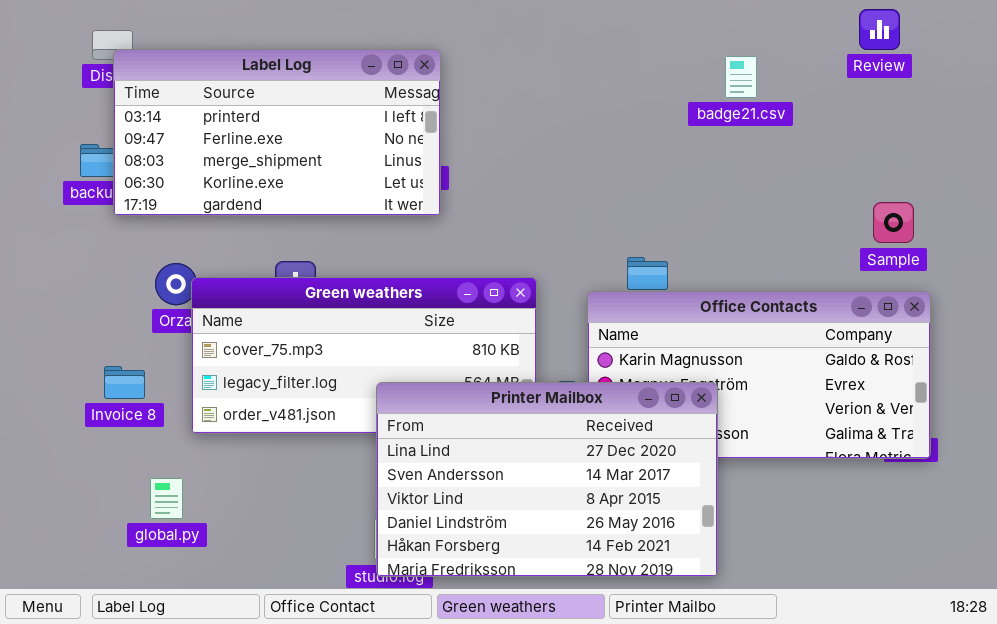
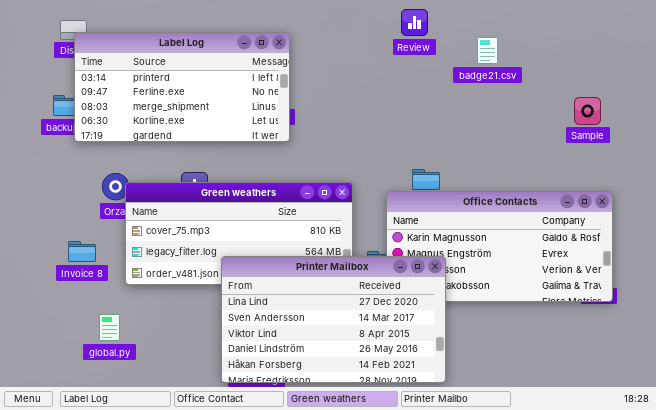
Review: [859,9,900,50] -> [401,9,428,36], moved
Sample: [873,202,914,243] -> [574,97,601,125], moved
Printer Mailbox: [376,382,718,577] -> [221,256,446,383], moved

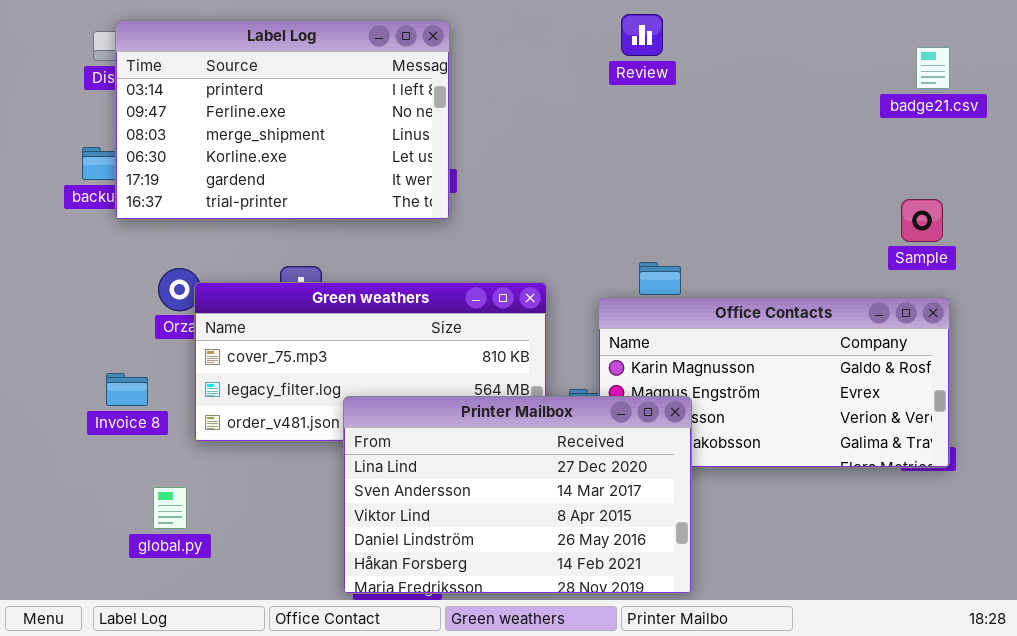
Label Log: [74,32,290,142] -> [115,20,450,220], resized
badge21.csv: [477,37,498,64] -> [916,47,950,89], moved
Sample: [574,97,601,125] -> [901,199,943,242], moved

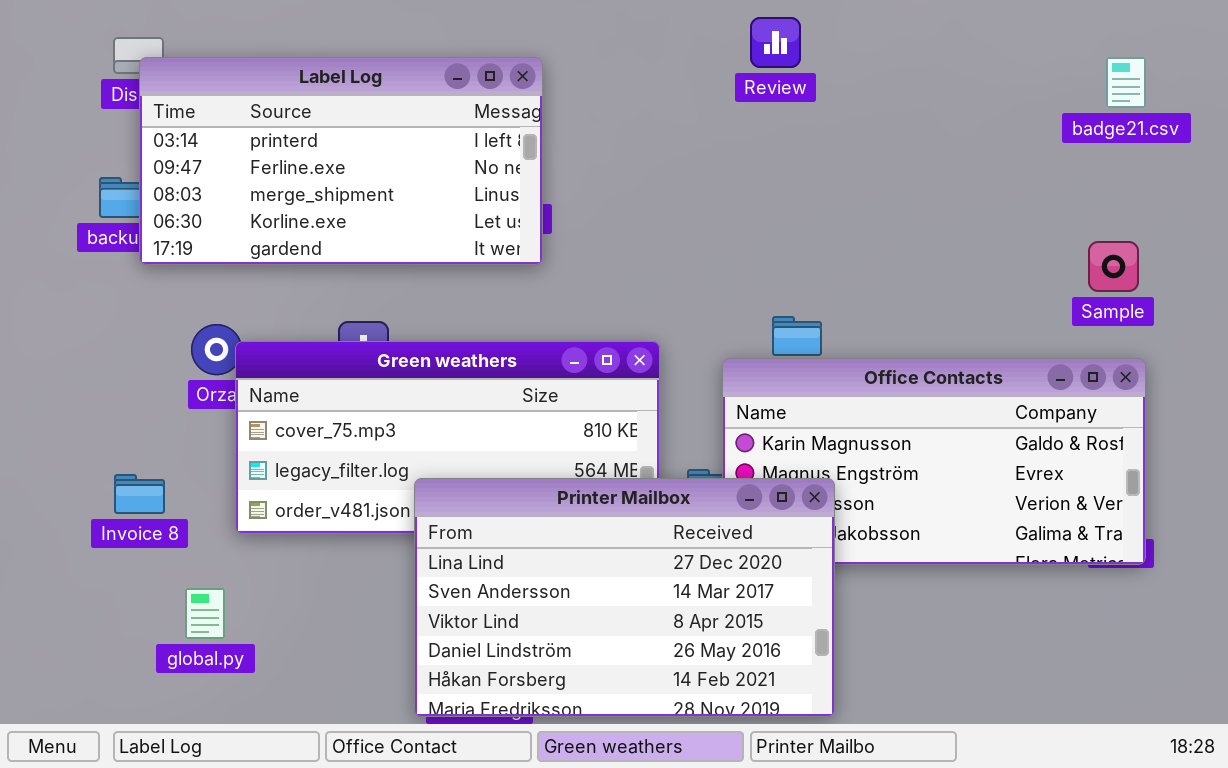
Label Log: [115,20,450,220] -> [139,57,543,265], resized
Invoice 8: [106,373,148,406] -> [114,474,165,514], moved

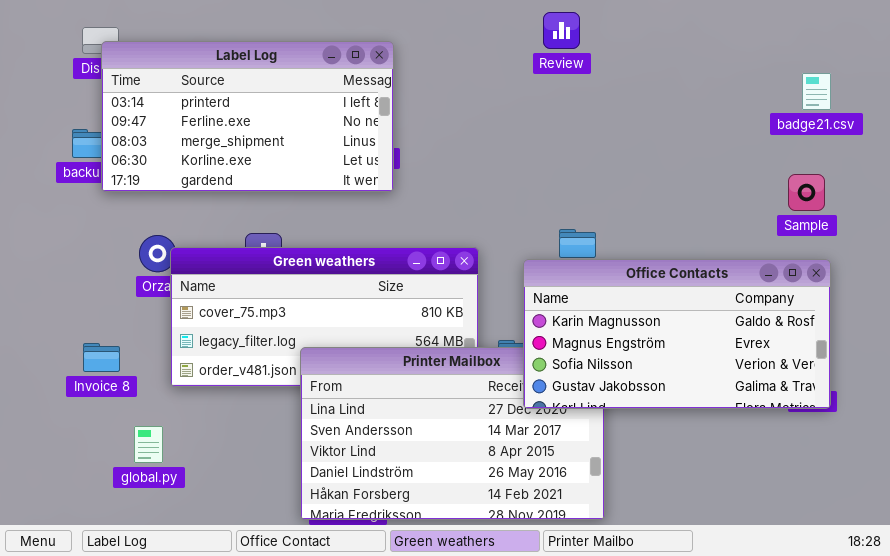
badge21.csv: [1106,57,1146,108] -> [802,73,831,110], moved
Office Contacts: [722,358,1146,565] -> [523,259,831,409], raised

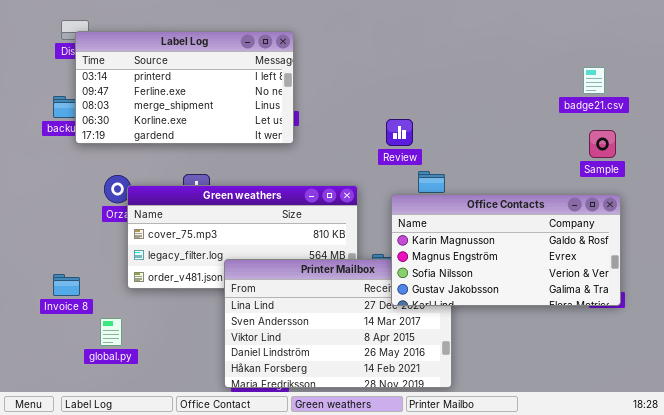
Review: [543,12,580,49] -> [386,119,413,146], moved
badge21.csv: [802,73,831,110] -> [583,67,605,94], moved
Invoice 8: [83,343,120,372] -> [53,274,80,296], moved

